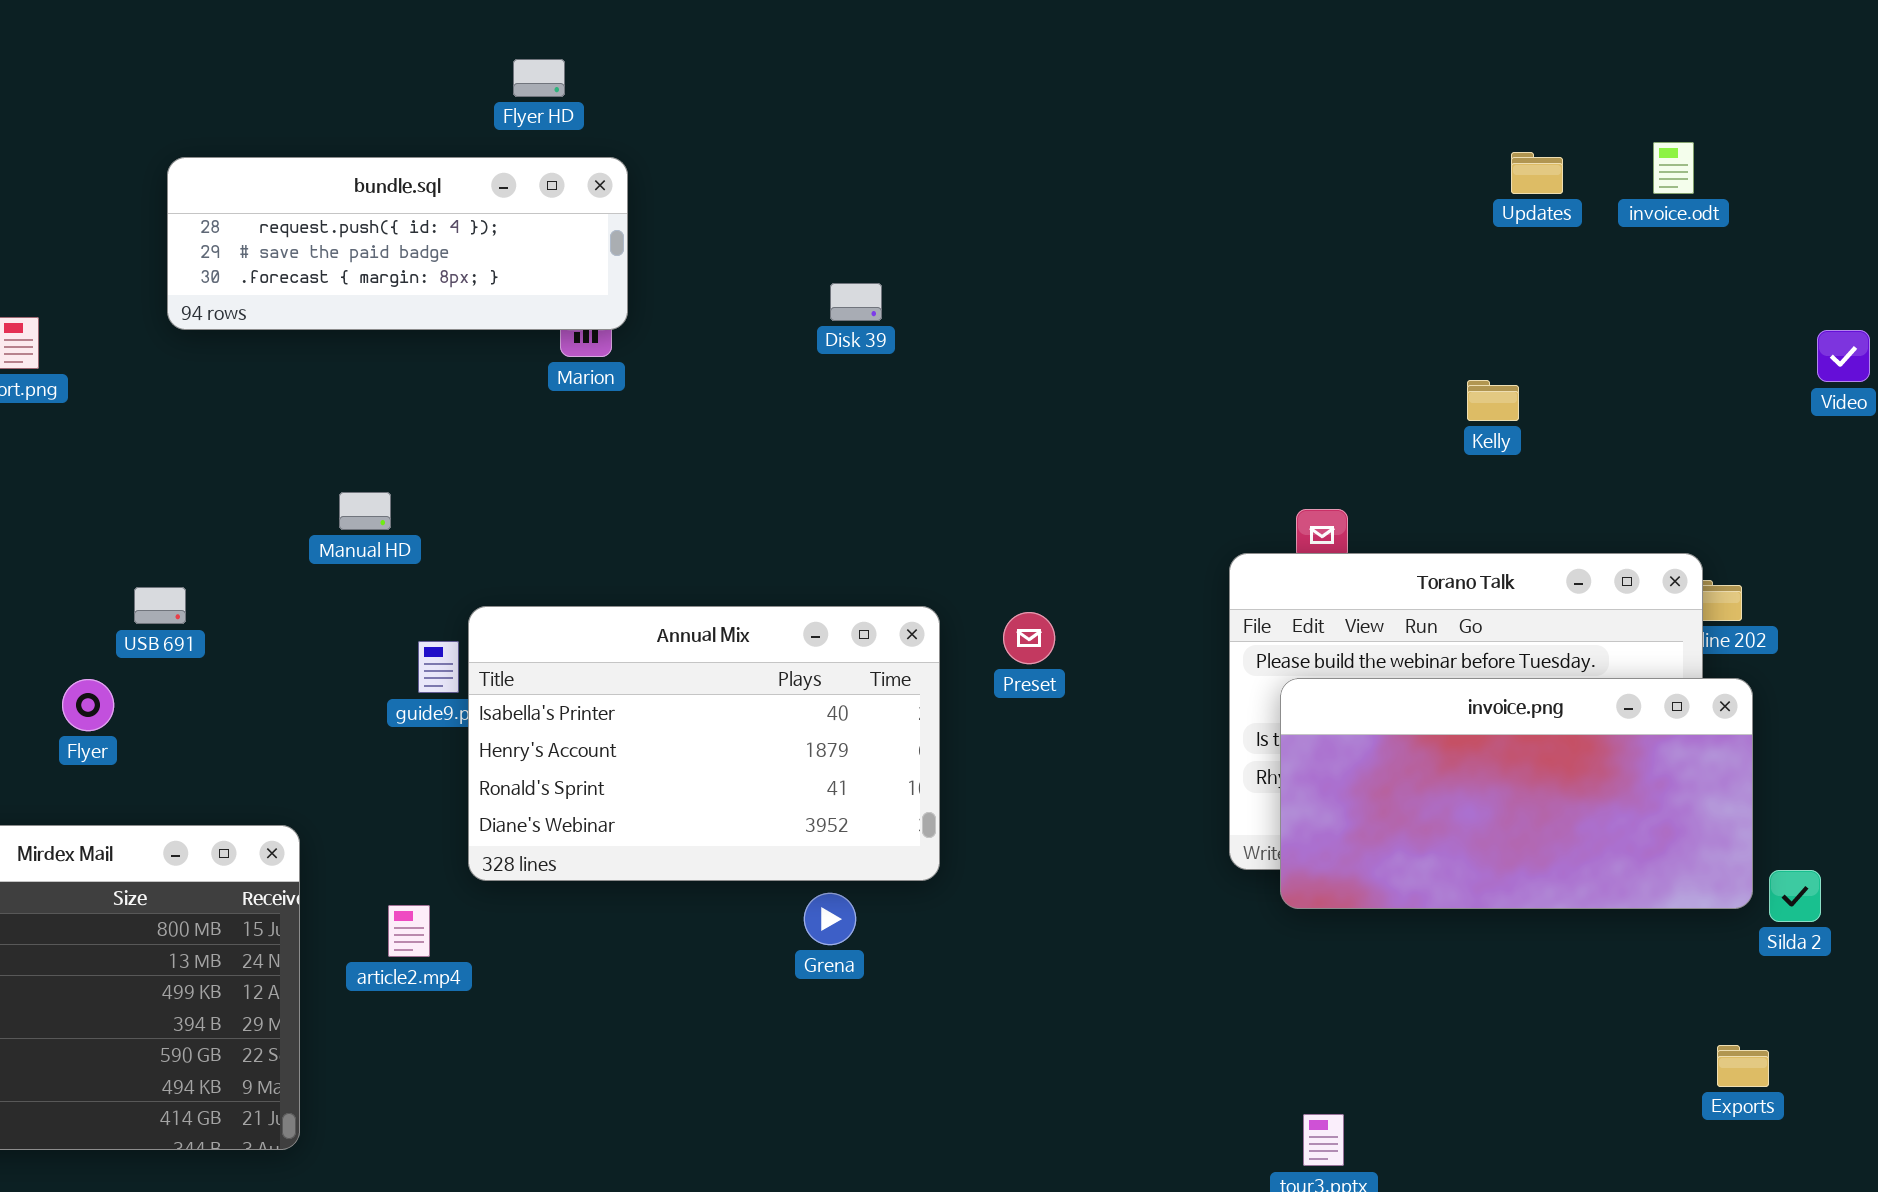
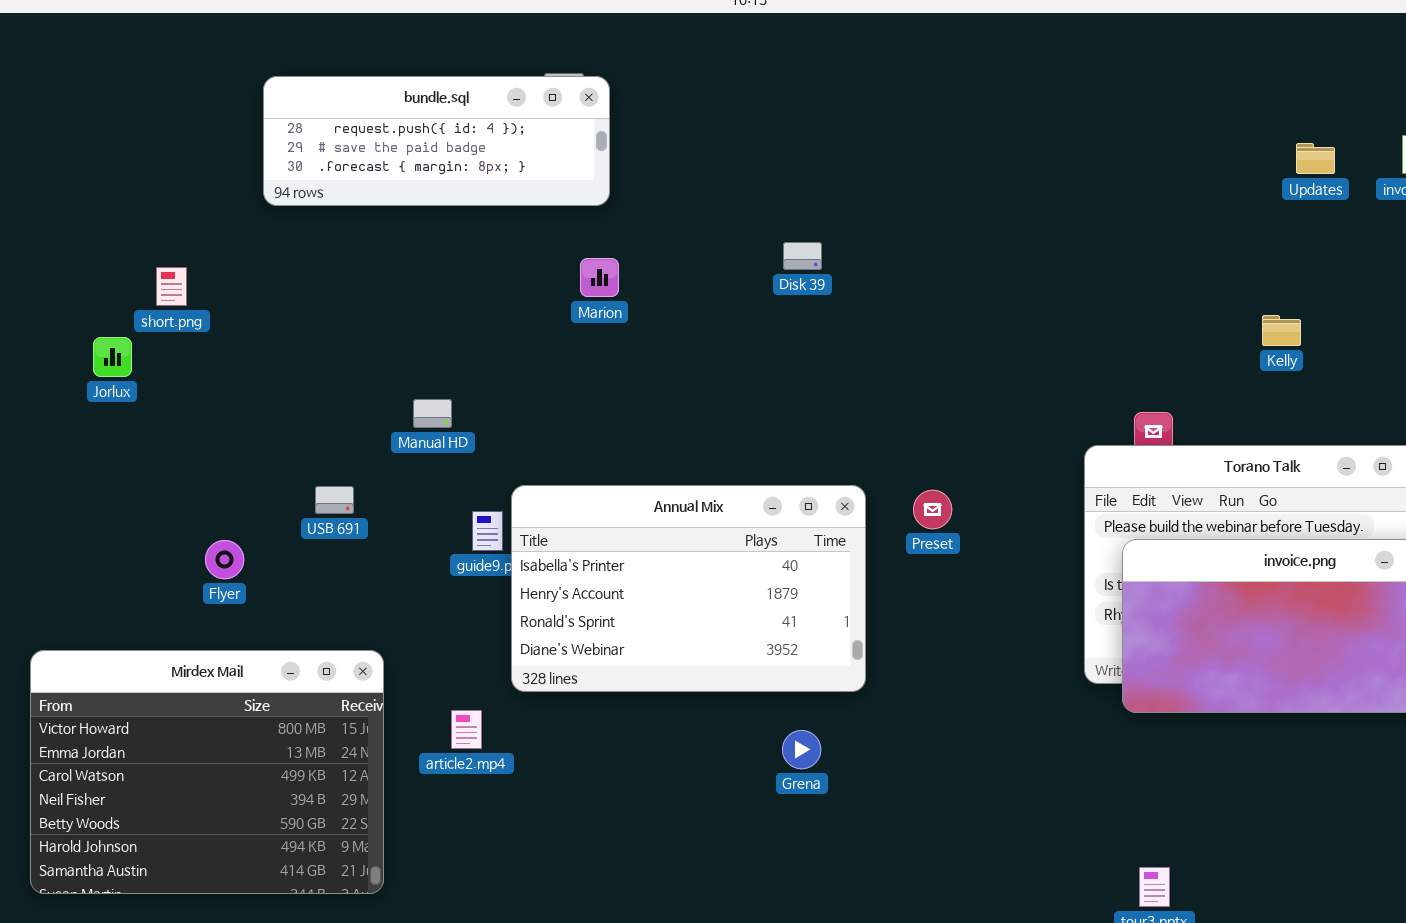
bundle.sql: [167,157,628,330] -> [263,76,610,206], moved
USB 691: [134,587,186,624] -> [315,486,354,514], moved
Grena: [804,893,856,945] -> [782,730,821,769], moved

